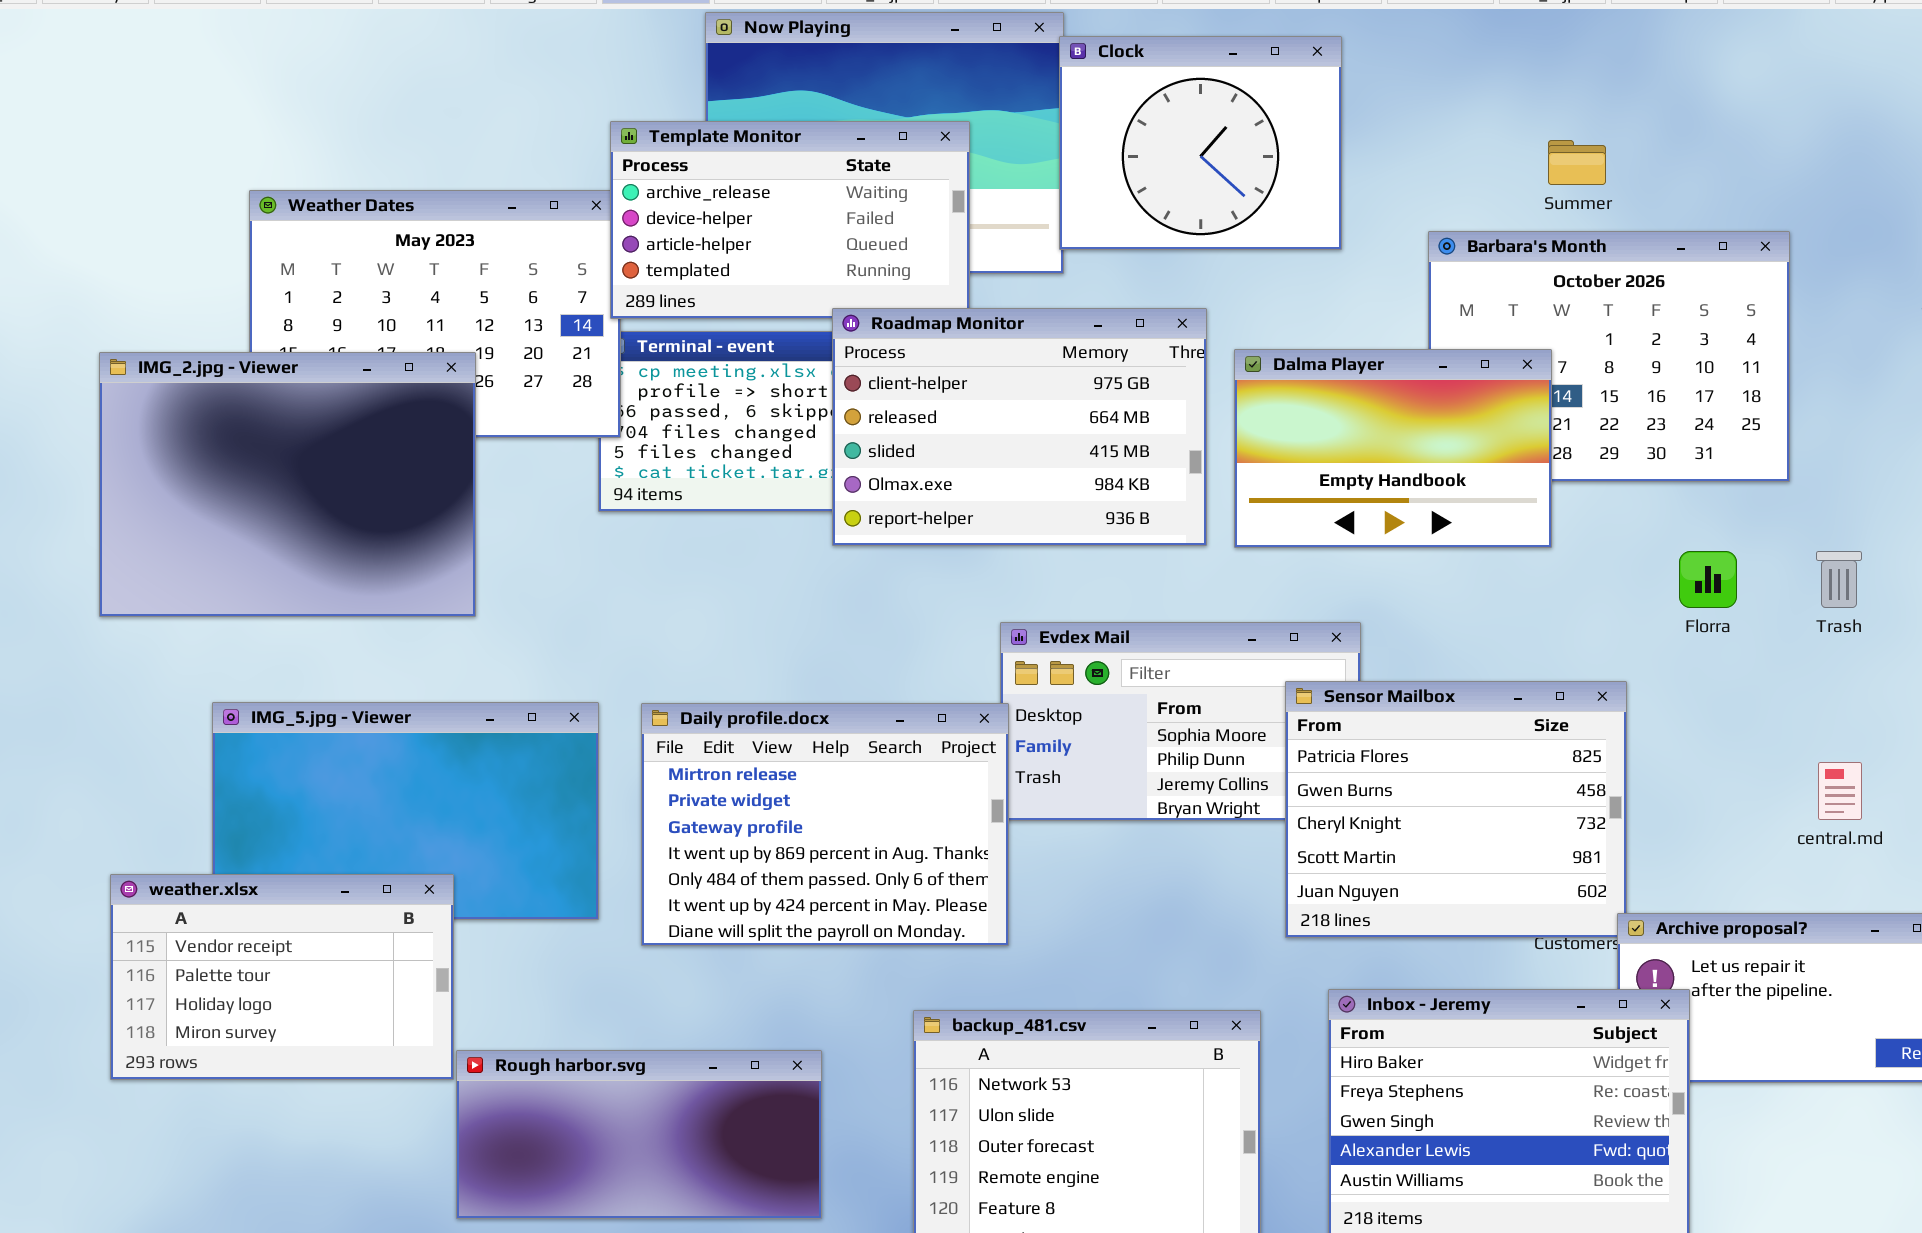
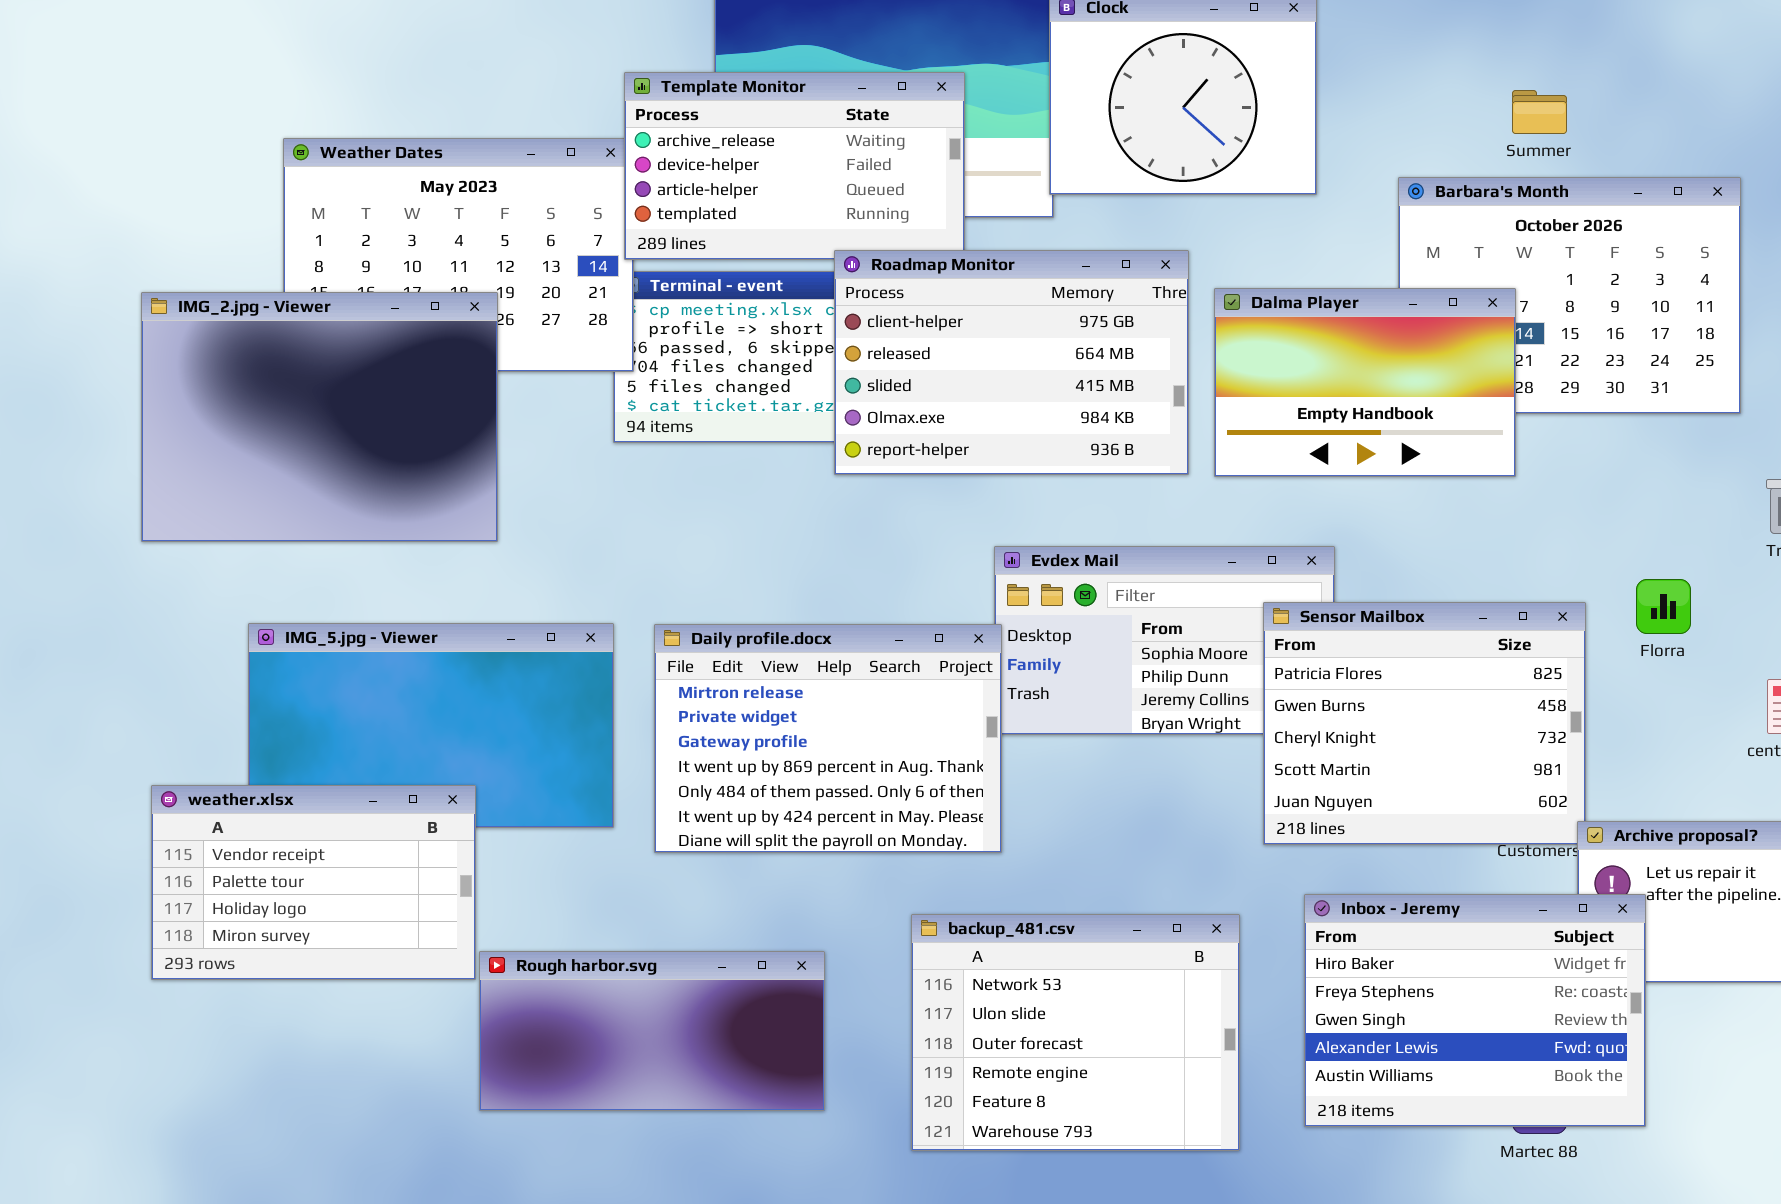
Florra: [1679,551,1737,608] -> [1636,579,1691,634], moved

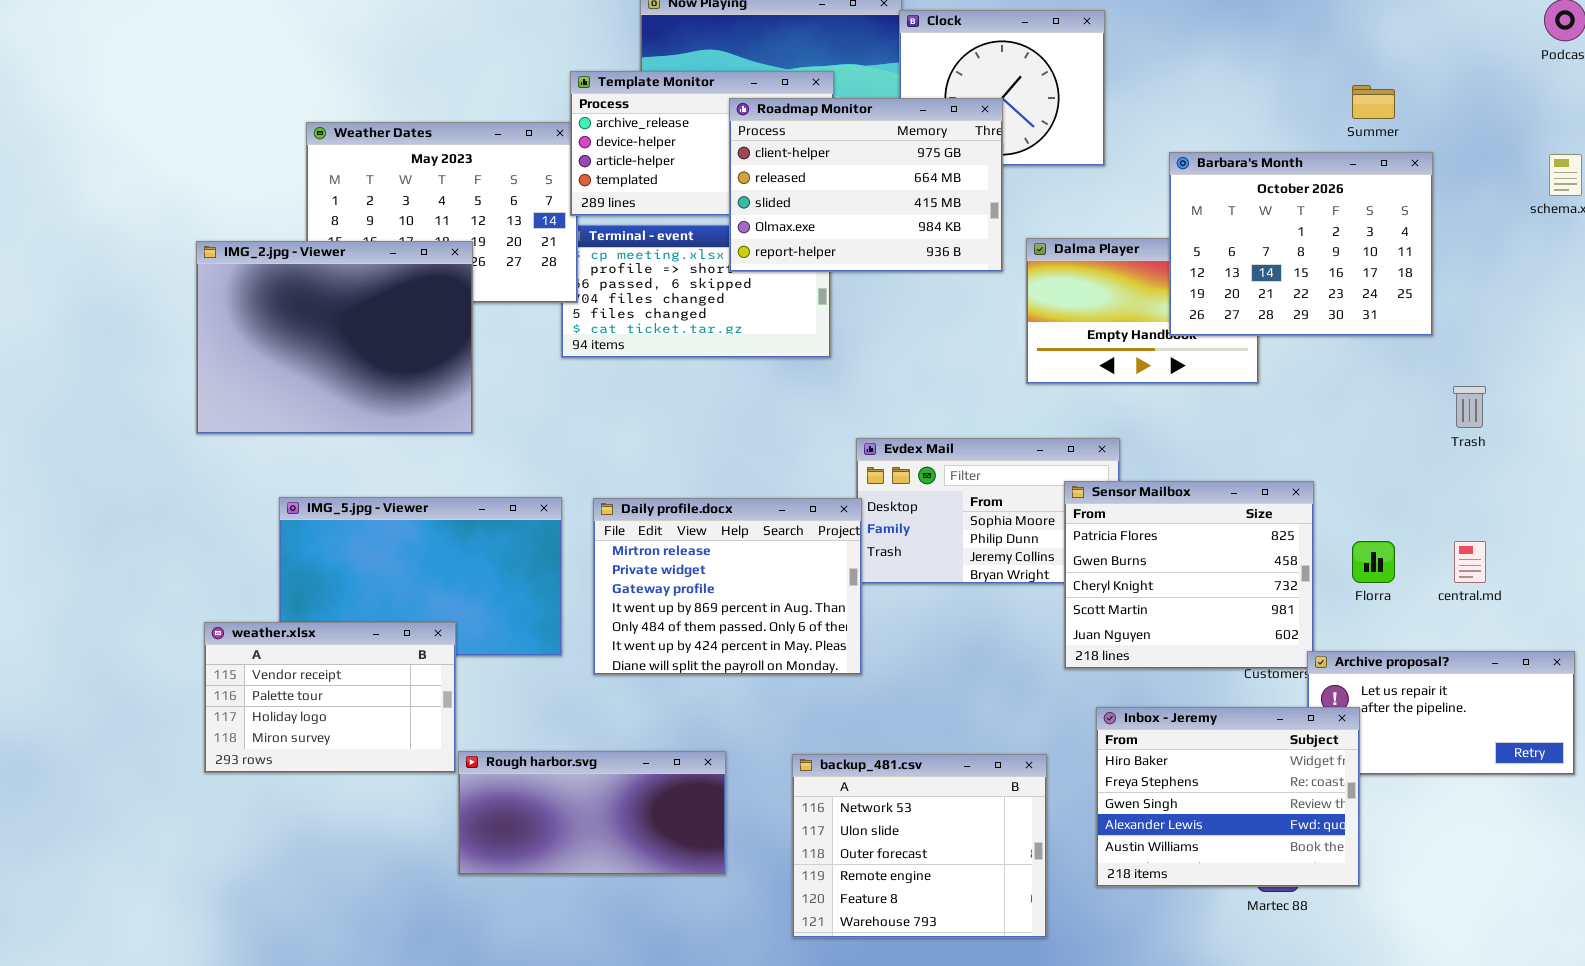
Summer: [1512,90,1567,134] -> [1352,85,1395,119], moved
Barbara's Month: [1398,177,1741,414] -> [1169,152,1433,336], raised
Roadmap Monitor: [834,250,1189,475] -> [729,98,1003,272], moved
Florra: [1636,579,1691,634] -> [1352,541,1395,583], moved
backup_481.csv: [911,914,1240,1151] -> [792,754,1047,938], moved

